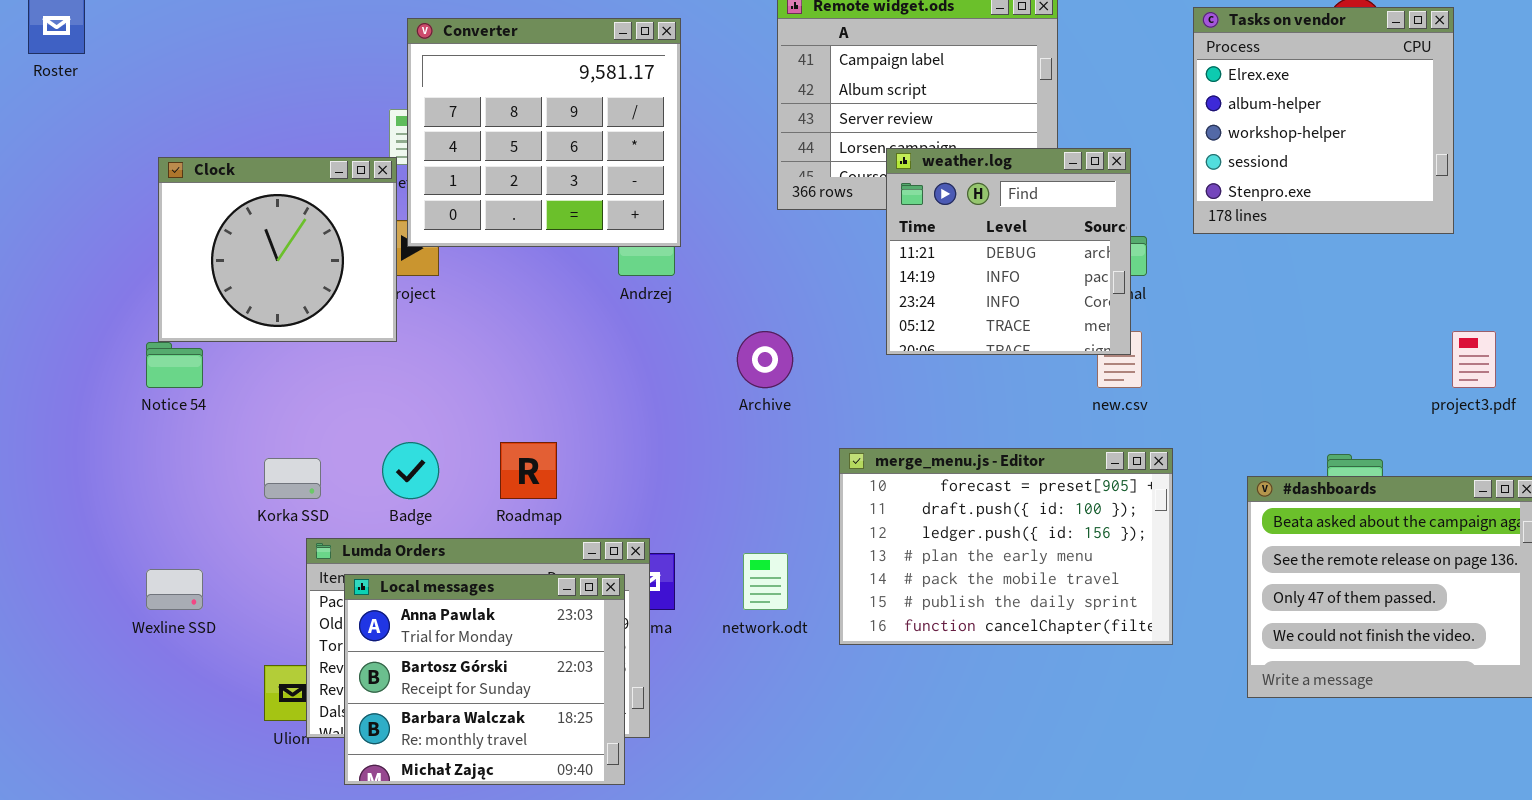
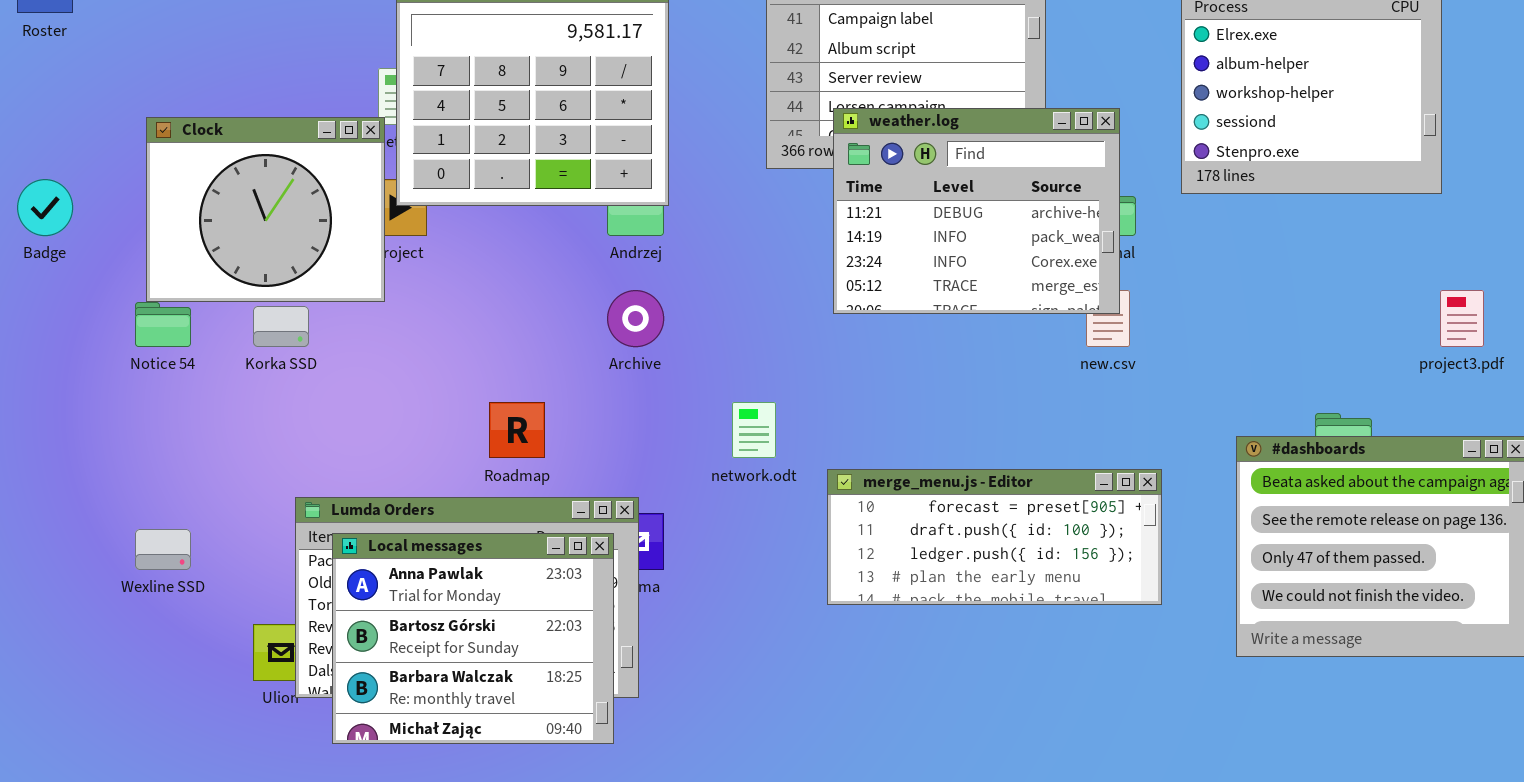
weather.log: [886,148,1131,355] -> [833,108,1120,314], resized
Archive: [737,331,793,388] -> [607,290,664,347], moved
Badge: [382,442,439,499] -> [17,179,73,236], moved
merge_menu.js - Editor: [839,448,1173,645] -> [827,469,1162,605], resized
Korka SSD: [264,458,321,499] -> [253,306,309,347], moved
network.odt: [743,553,788,610] -> [732,402,776,458], moved

